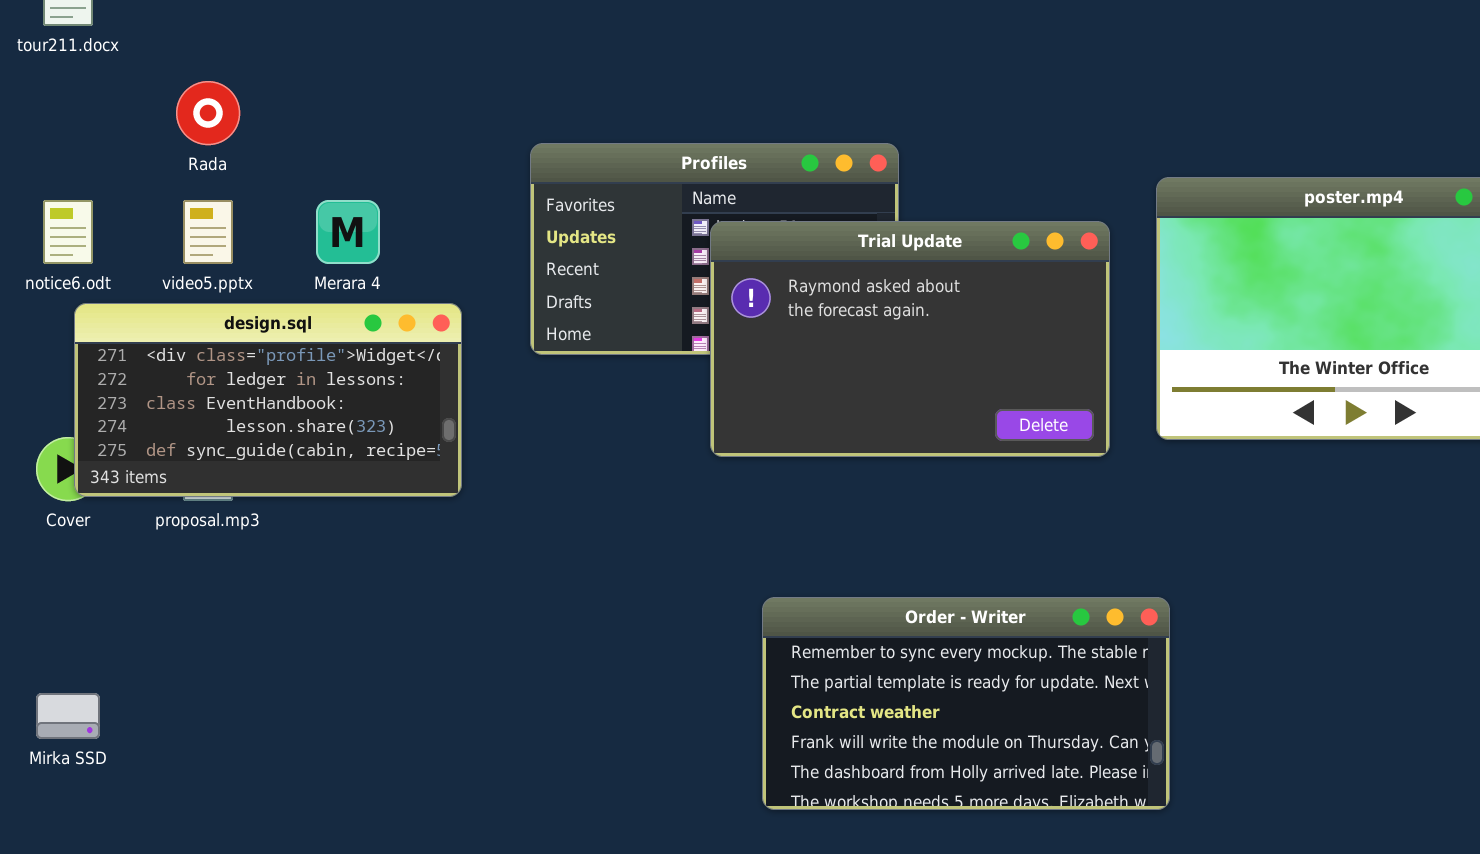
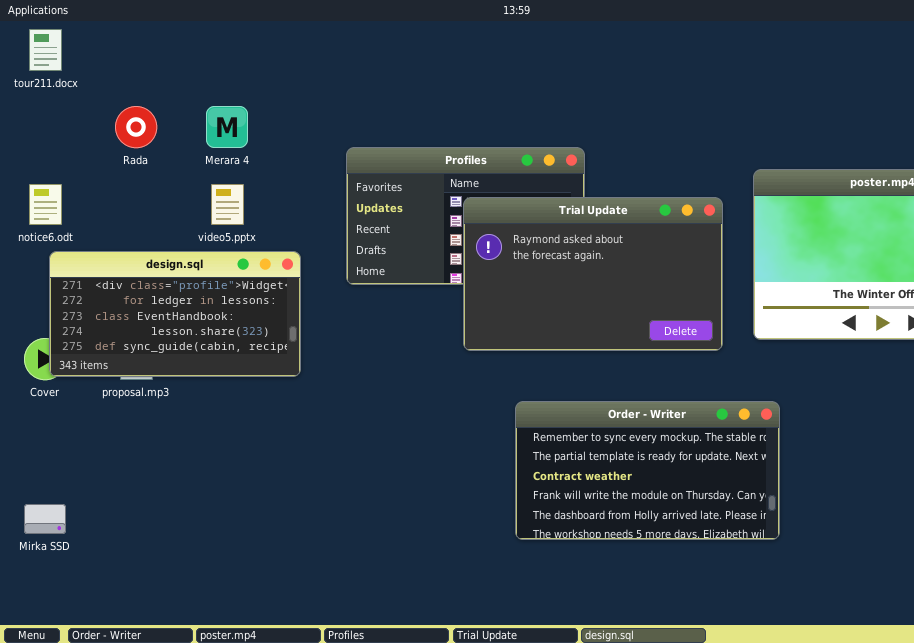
video5.pptx: [183,200,233,264] -> [211,184,244,225], moved
Merara 4: [316,200,380,264] -> [206,106,248,148], moved
Order - Writer: [762,597,1170,810] -> [515,401,780,540], moved

